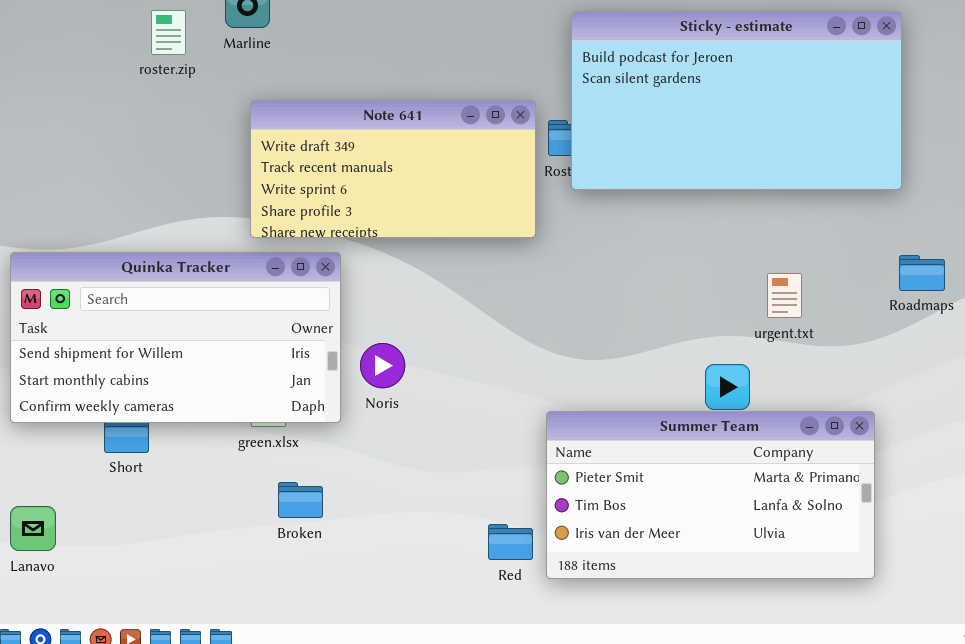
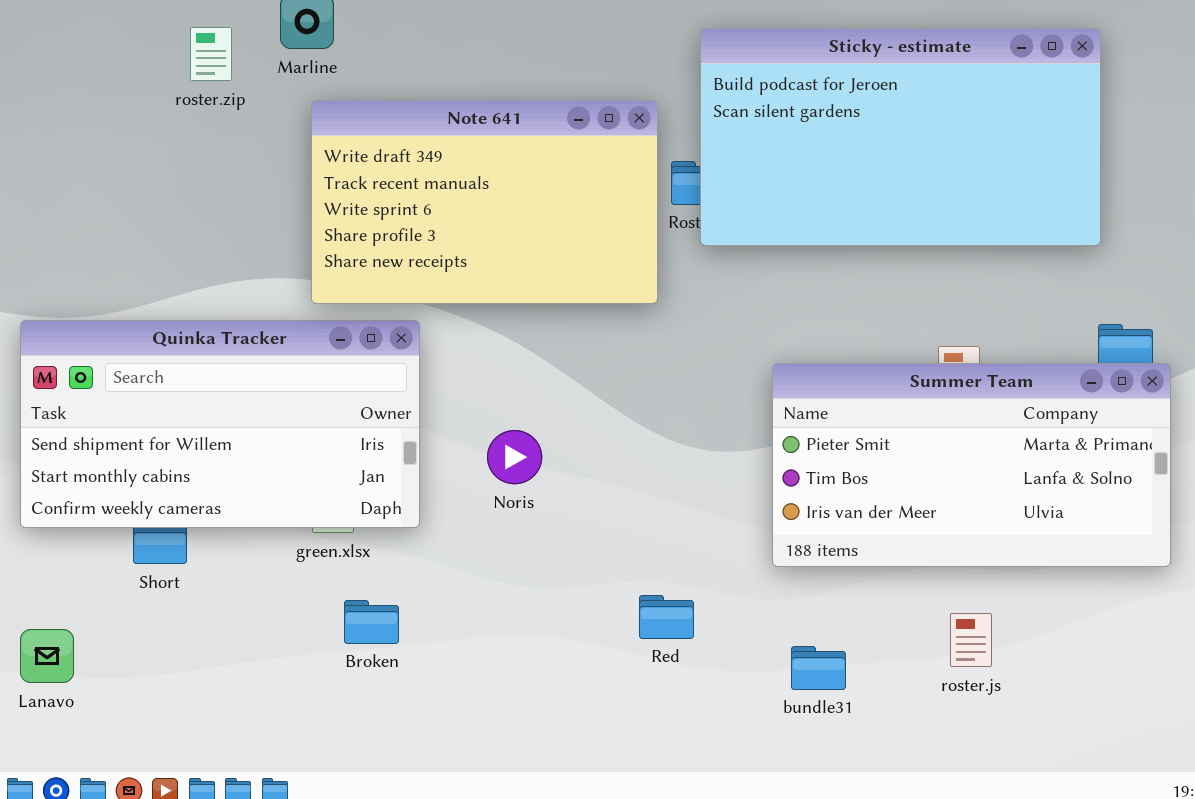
Note 641: [250,100,536,238] -> [311,100,658,304], resized
Noris: [360,343,405,388] -> [487,430,542,484], moved
Summer Team: [546,411,875,579] -> [772,363,1171,567], moved
Red: [488,524,533,560] -> [639,595,694,639], moved

